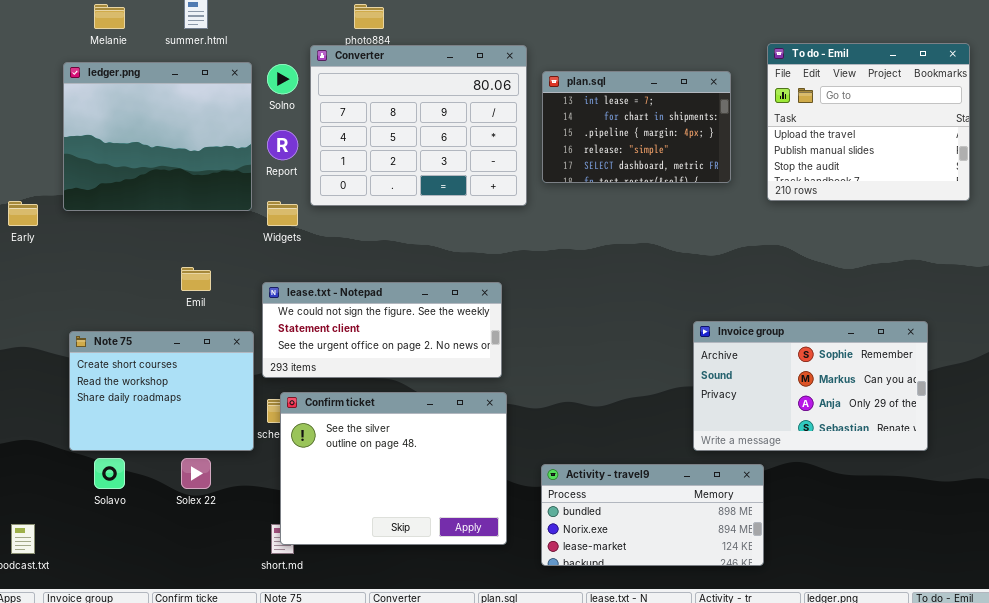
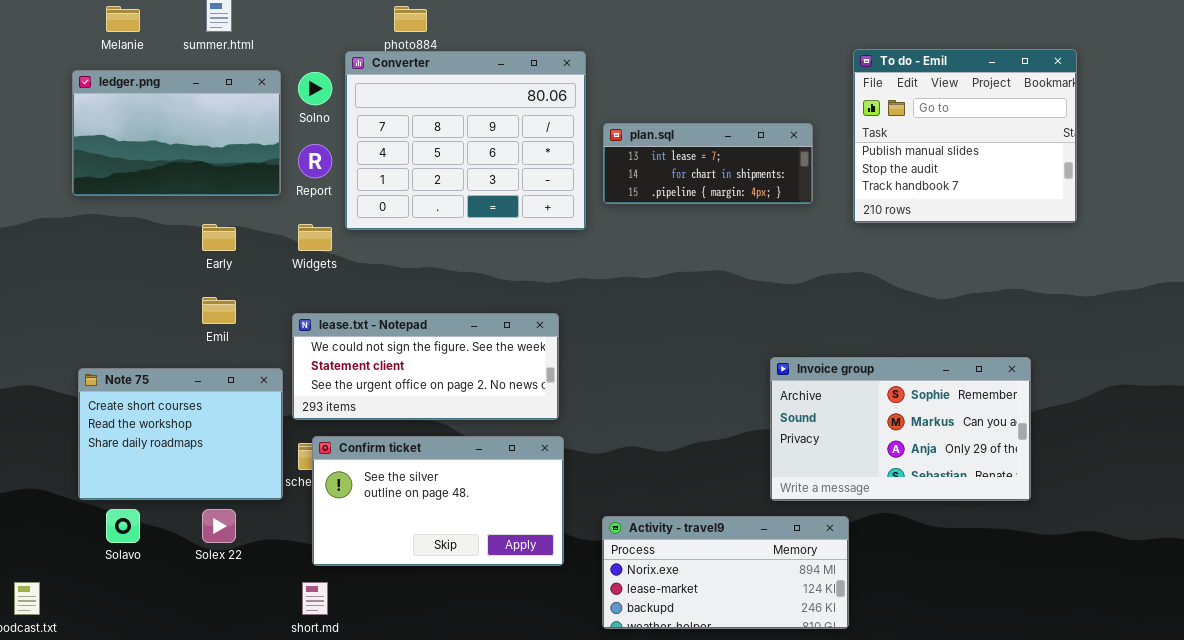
To do - Emil: [767,43,970,201] -> [853,49,1077,223], scrolled down 1 row
ledger.png: [63,62,252,211] -> [72,70,281,196], resized
plan.sql: [542,71,731,183] -> [603,123,813,204], resized
Early: [8,201,38,226] -> [202,224,236,251], moved
Confirm ticket: [280,392,507,545] -> [312,436,564,566], resized
Activity - travel9: [541,464,764,566] -> [602,516,849,629], scrolled down 1 row

